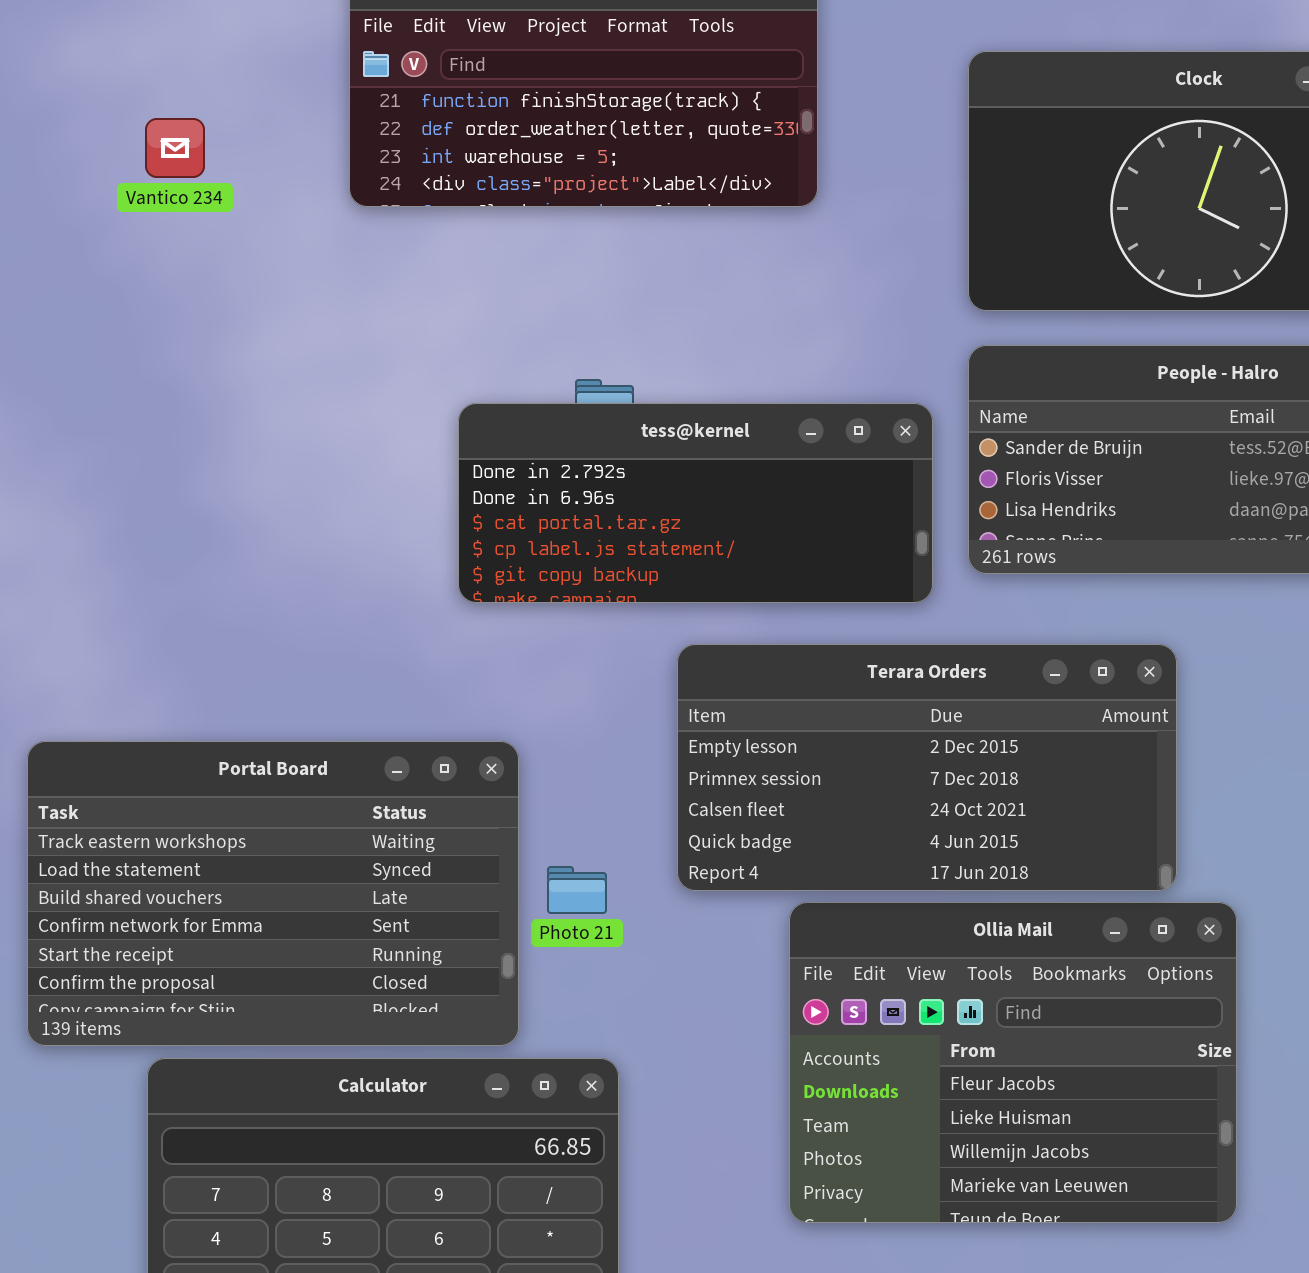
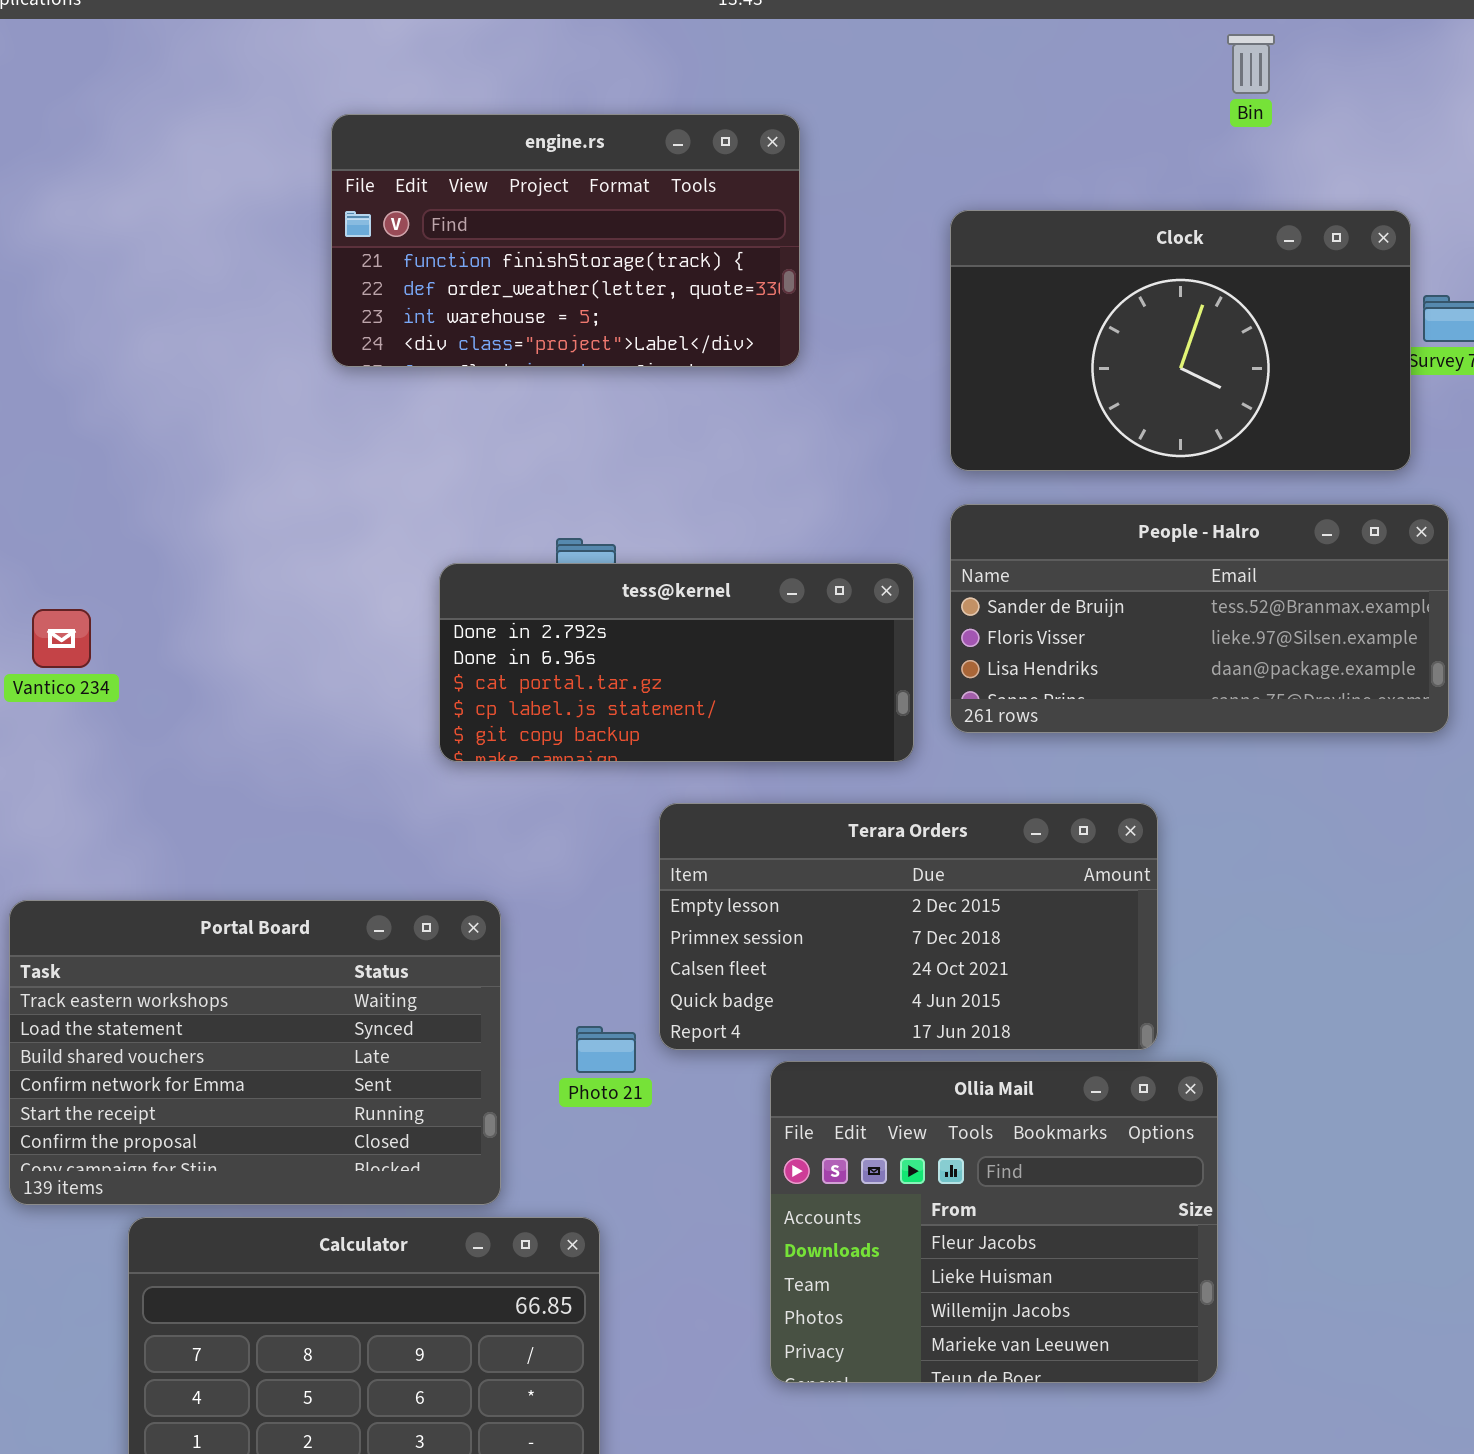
Vantico 234: [145,118,205,178] -> [32,609,91,668], moved
Photo 21: [547,866,607,914] -> [576,1026,636,1073], moved

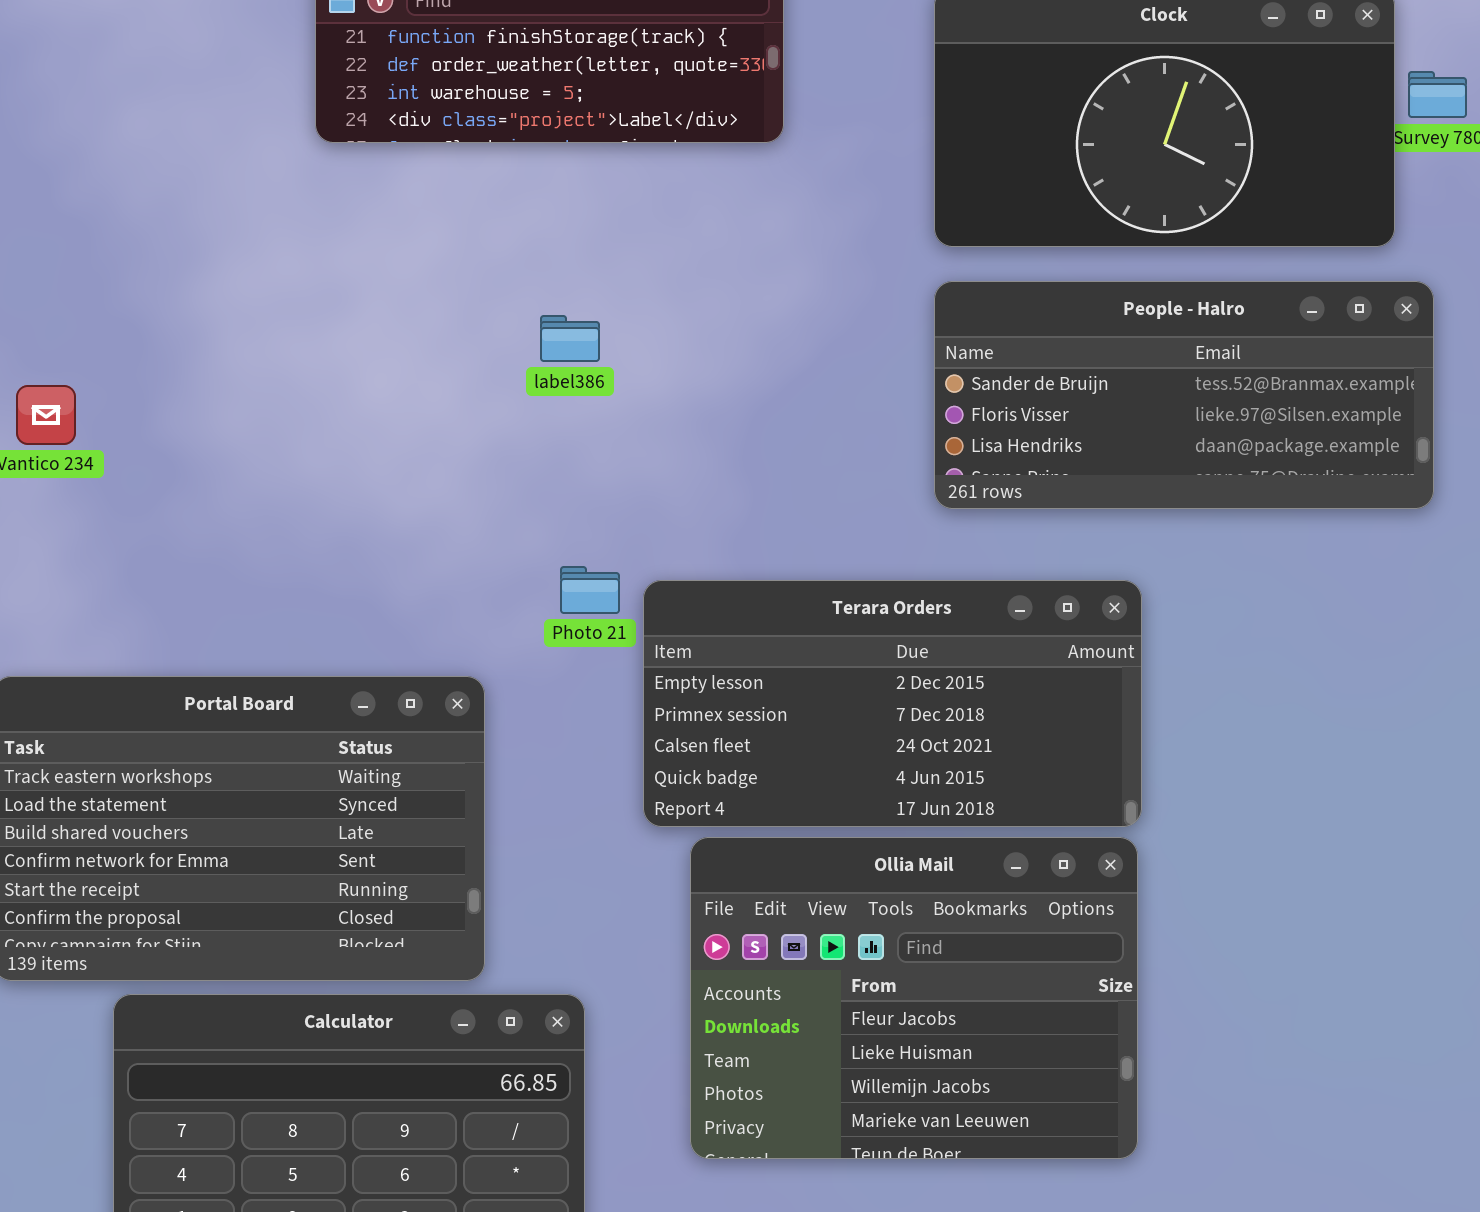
tess@kernel: [439,563,914,762] -> none, closed
Photo 21: [576,1026,636,1073] -> [560,566,620,614], moved
Ollia Mail: [770,1061,1218,1383] -> [690,837,1138,1159], moved

